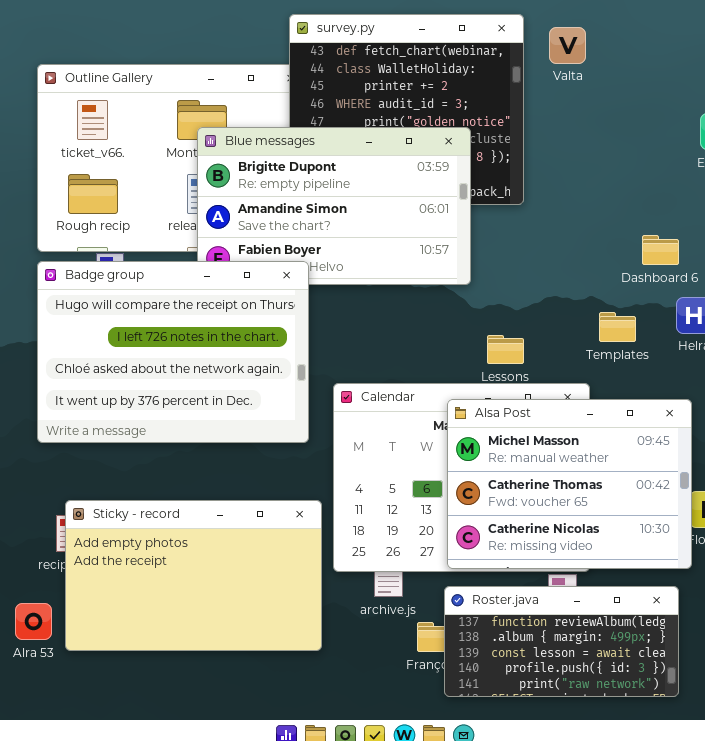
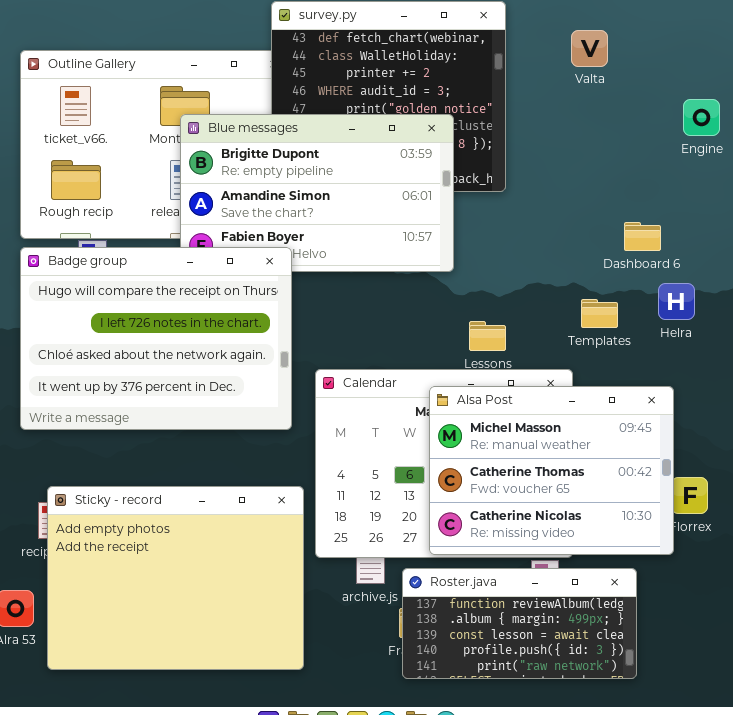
Valta: [549,27,586,64] -> [571,30,608,67], moved
Sticky - record: [65,500,322,651] -> [47,486,304,670], resized
Roster.java: [444,586,679,697] -> [402,568,637,679], moved

